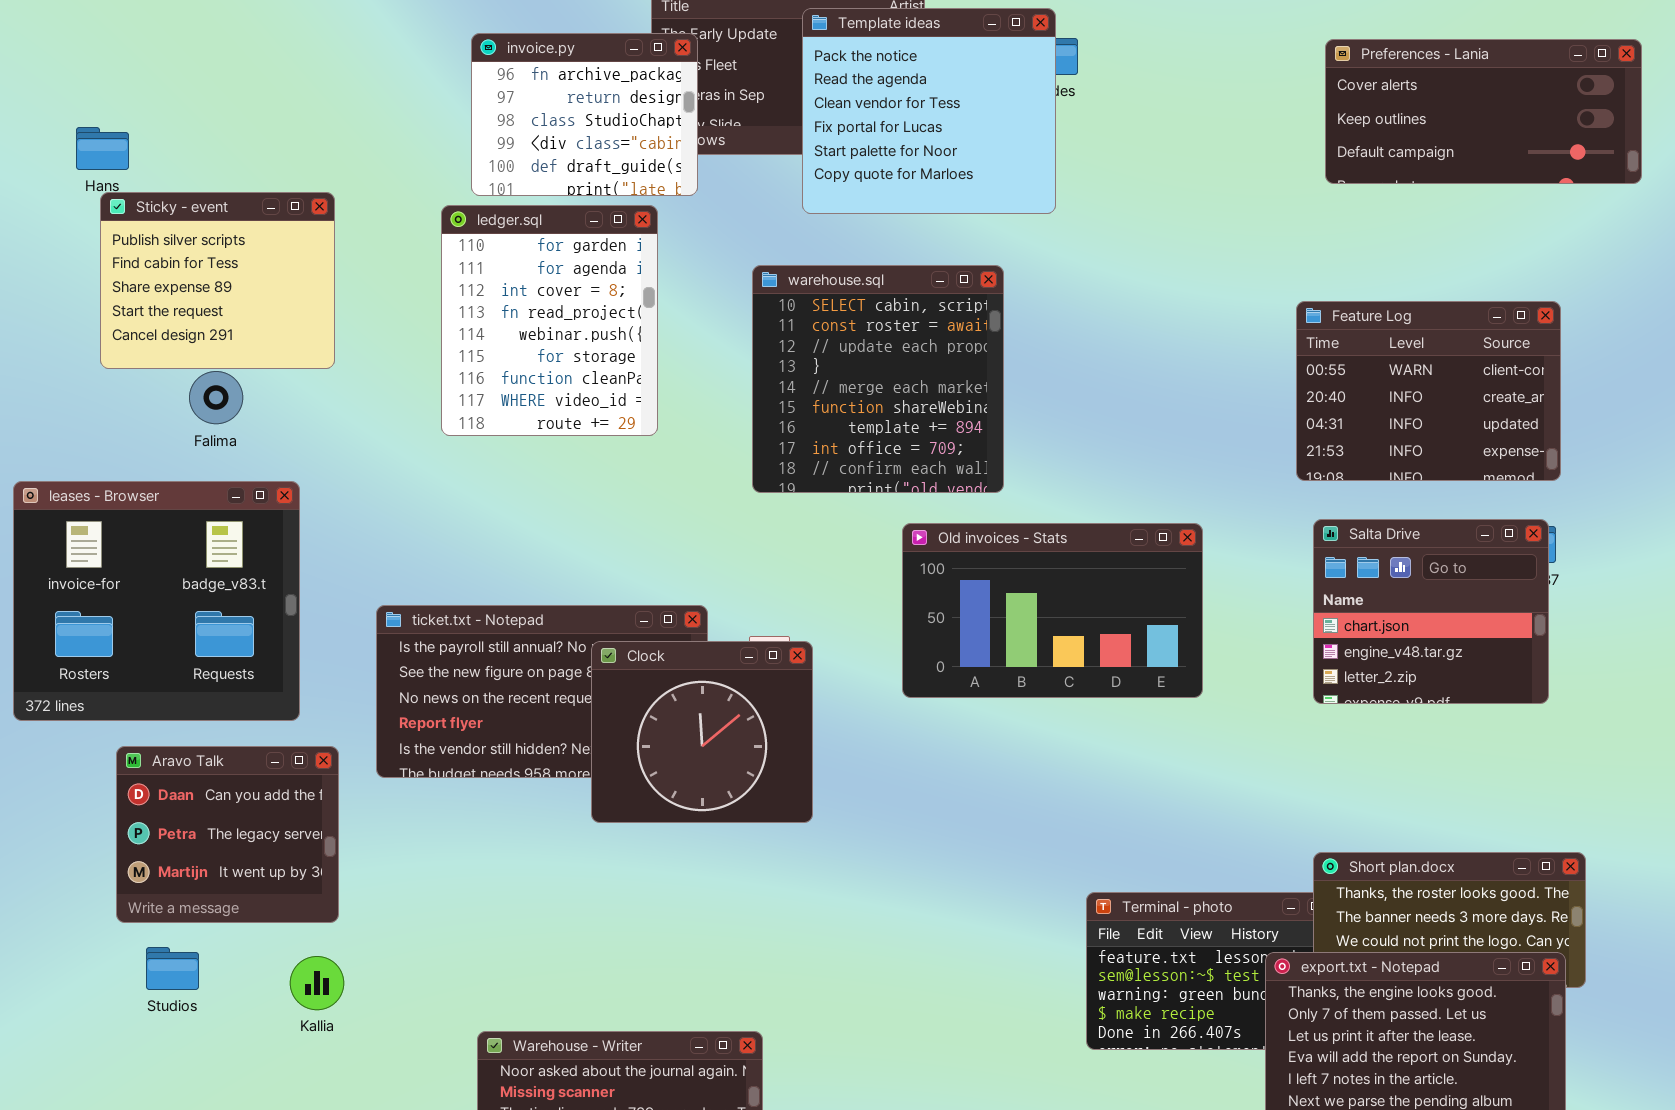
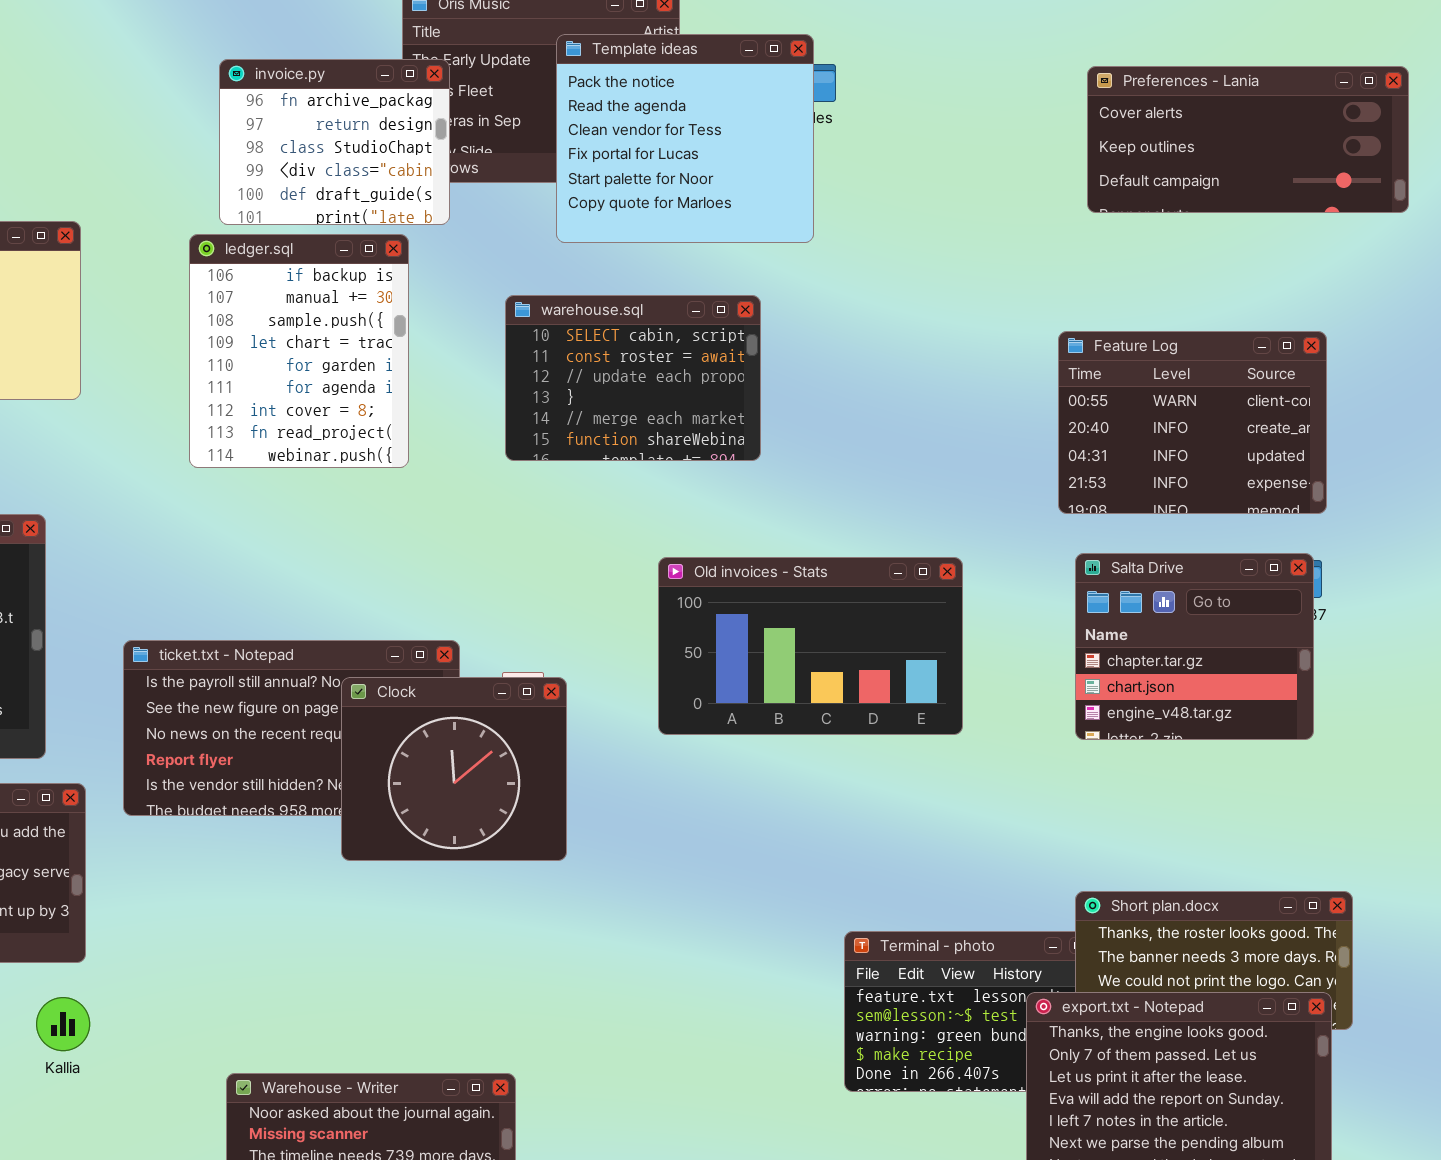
ledger.sql: [441,205,658,436] -> [189,234,409,468], scrolled up 4 rows
warehouse.sql: [752,265,1004,493] -> [505,295,761,461], resized
Salta Drive: [1313,519,1549,704] -> [1075,553,1314,740], scrolled up 1 row

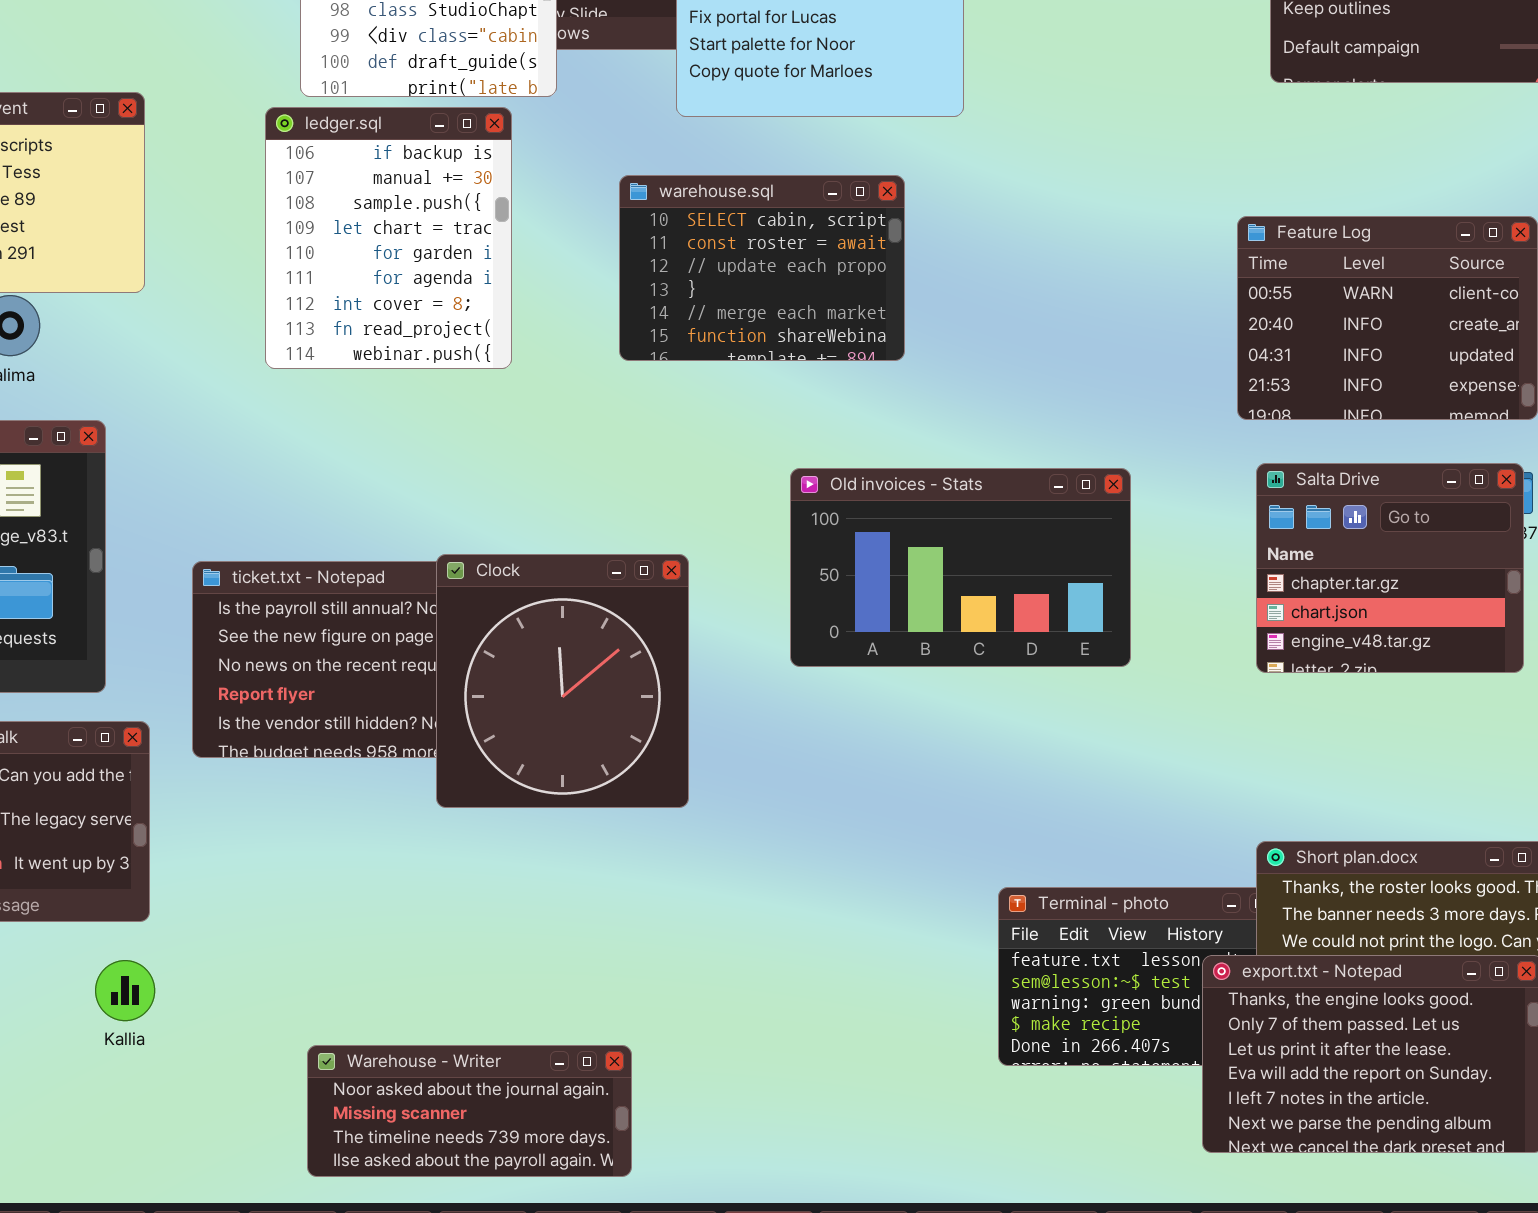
Clock: [341,677,567,861] -> [436,554,689,808], resized

